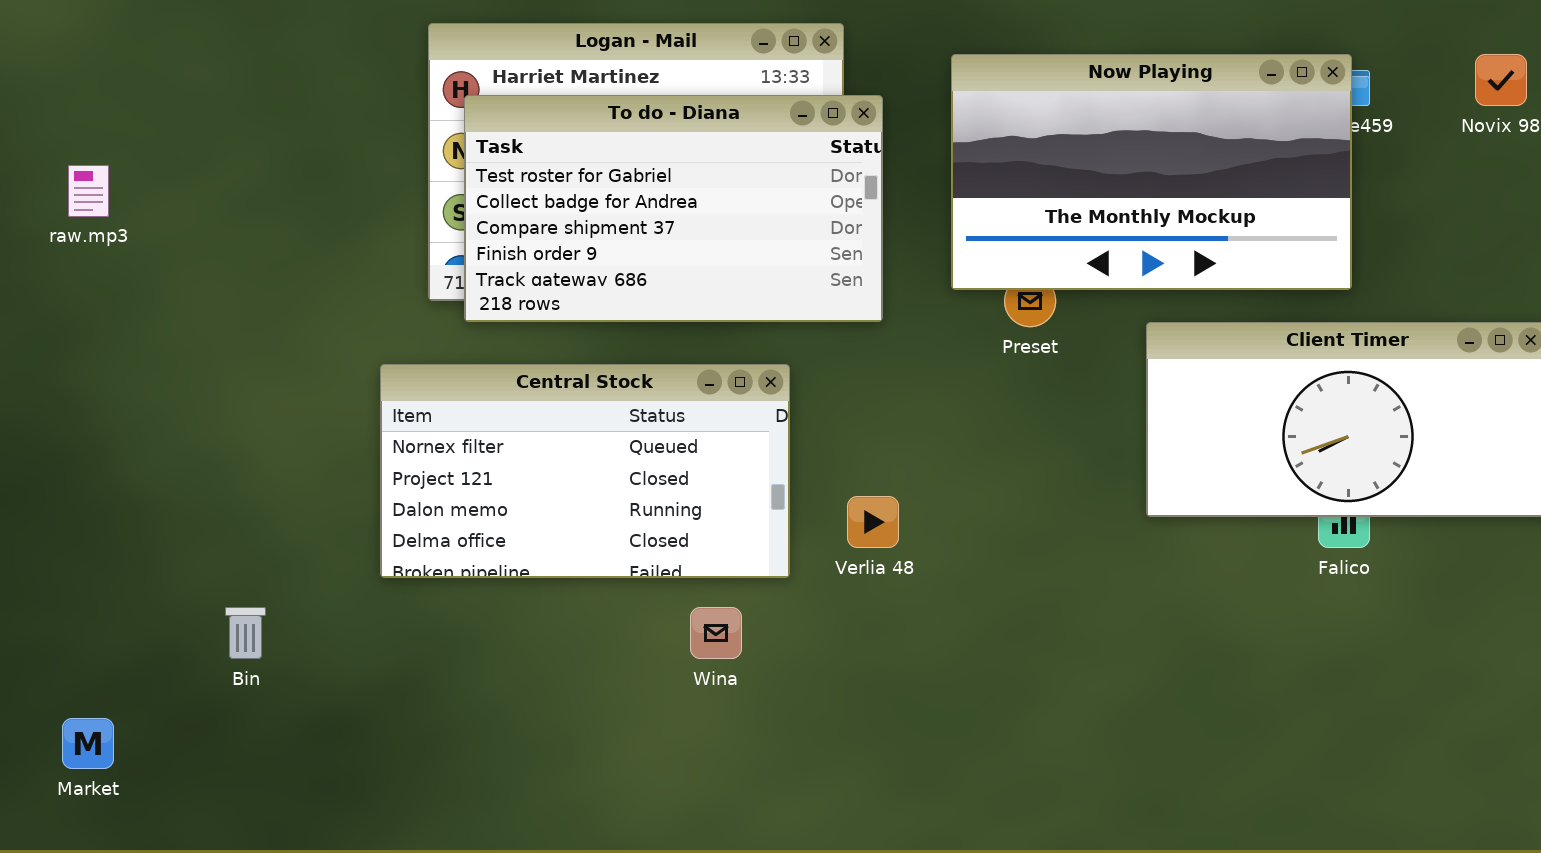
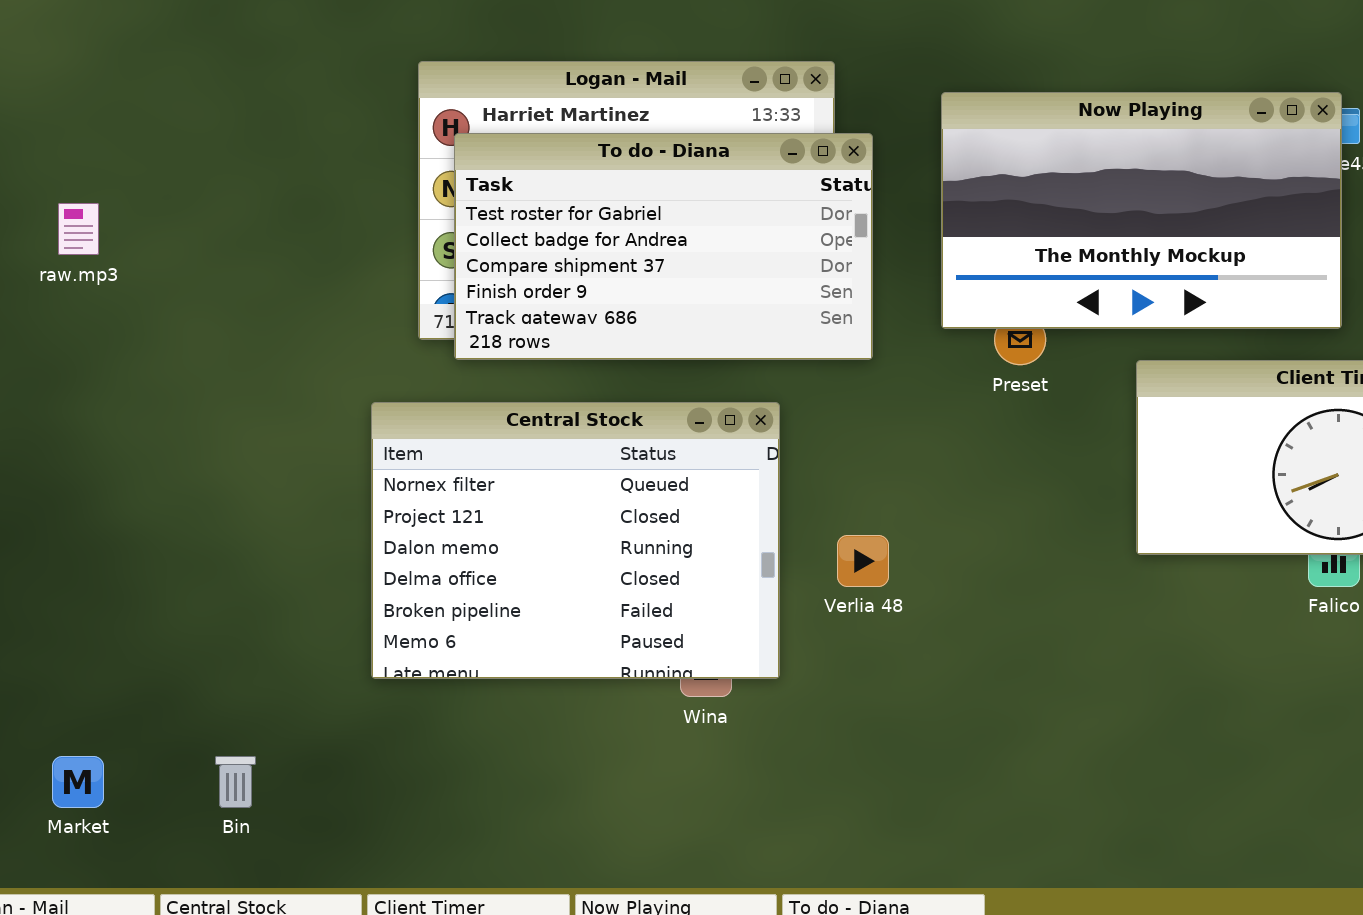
Central Stock: [380,364,790,578] -> [371,402,780,679], resized
Bin: [225,607,266,659] -> [215,756,256,808], moved

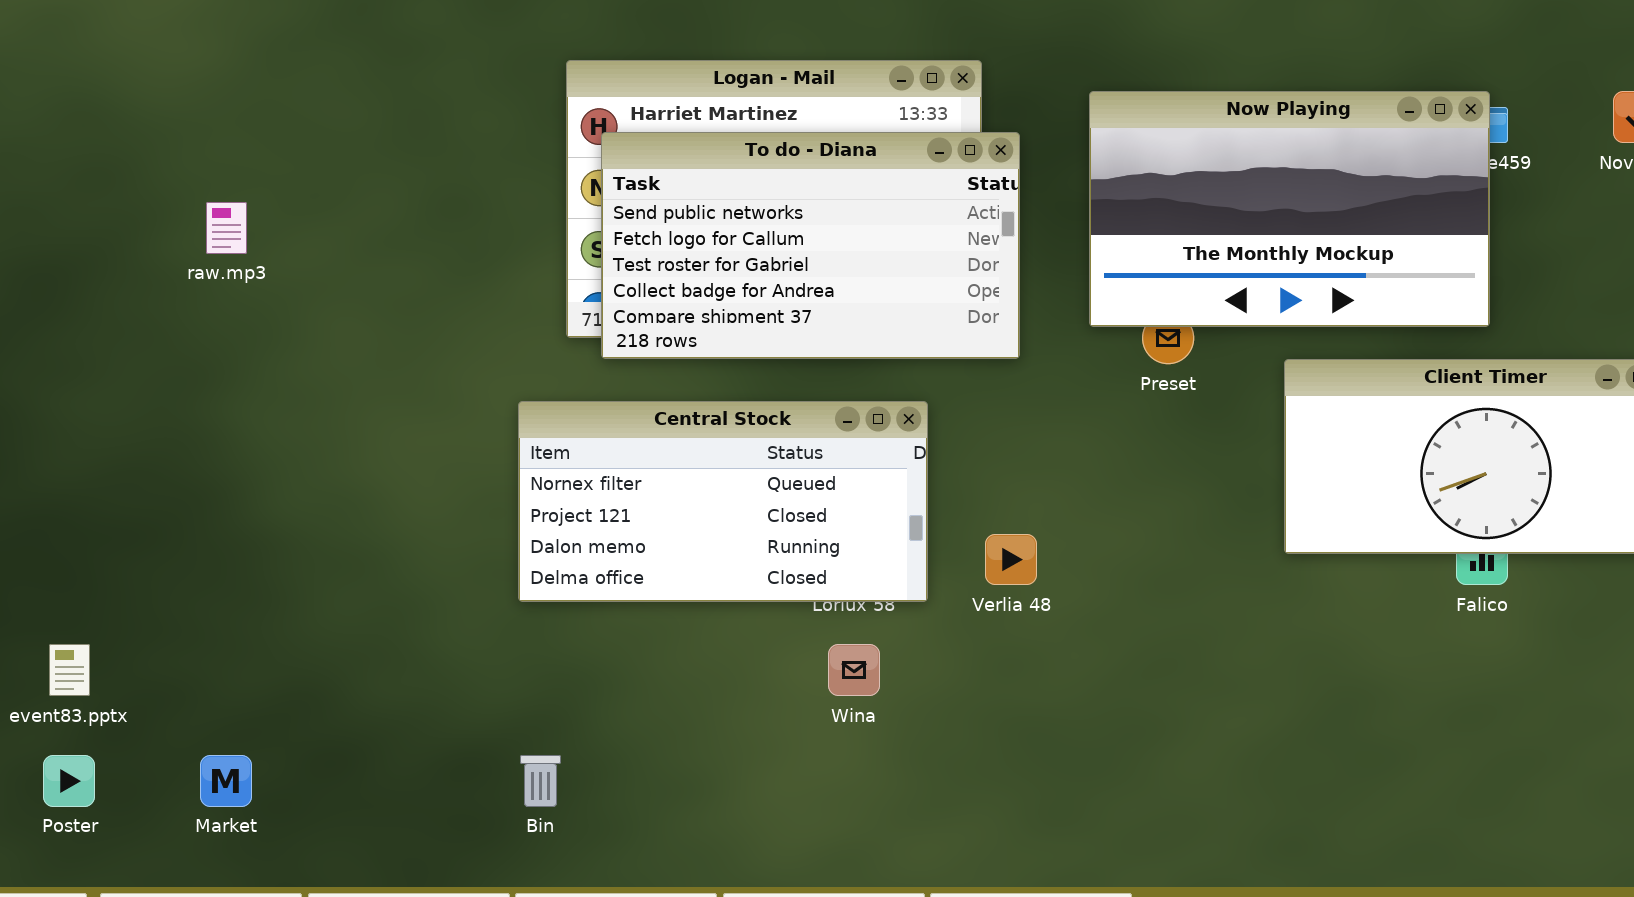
To do - Diana: [454,133,873,360] -> [601,132,1020,359], scrolled up 2 rows
Central Stock: [371,402,780,679] -> [518,401,928,602], resized
Bin: [215,756,256,808] -> [520,755,561,807], moved

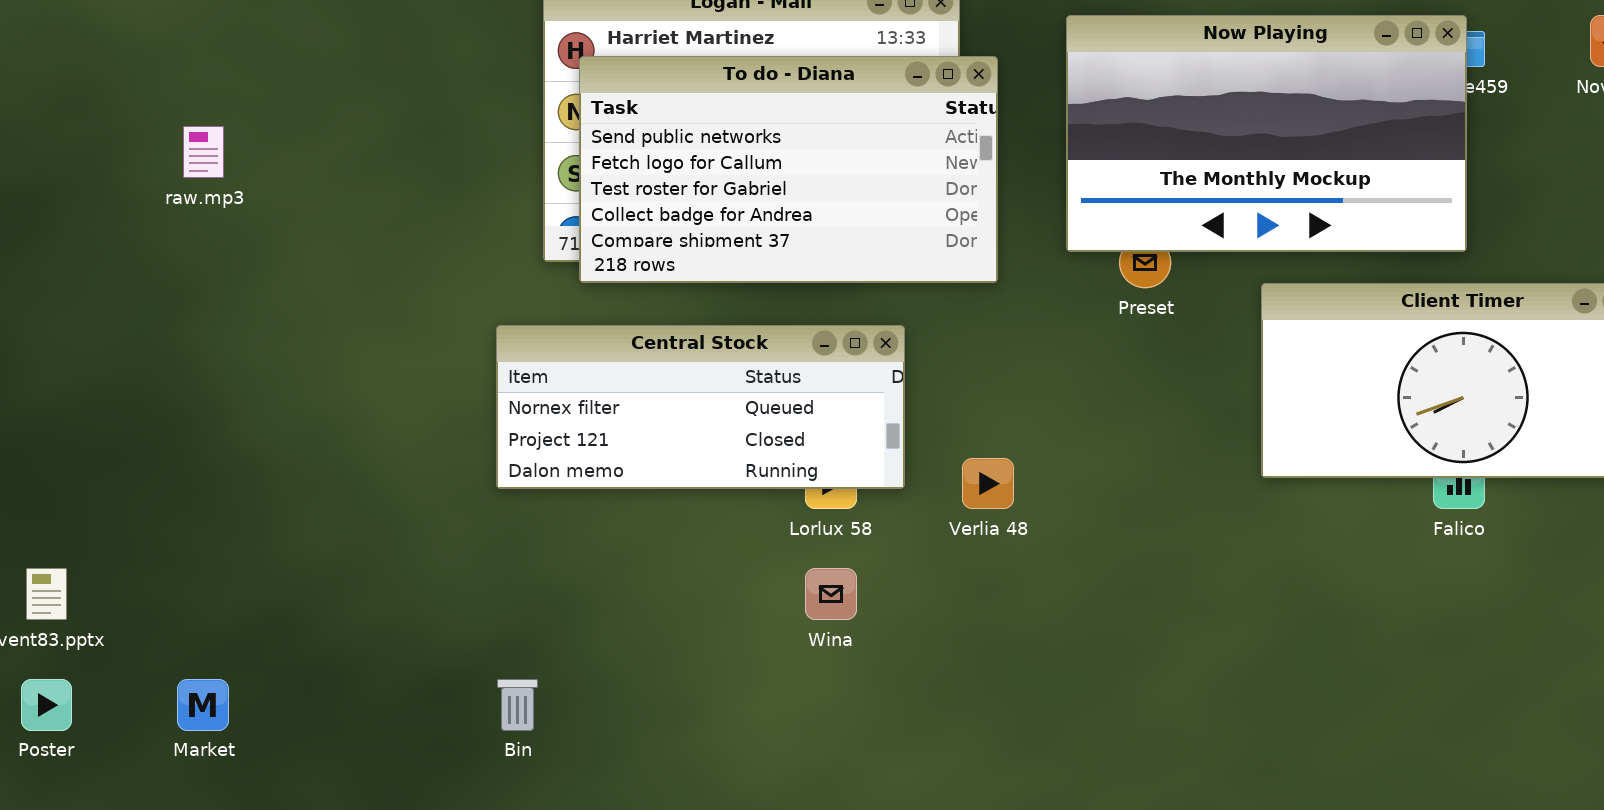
Central Stock: [518,401,928,602] -> [496,325,905,489], resized

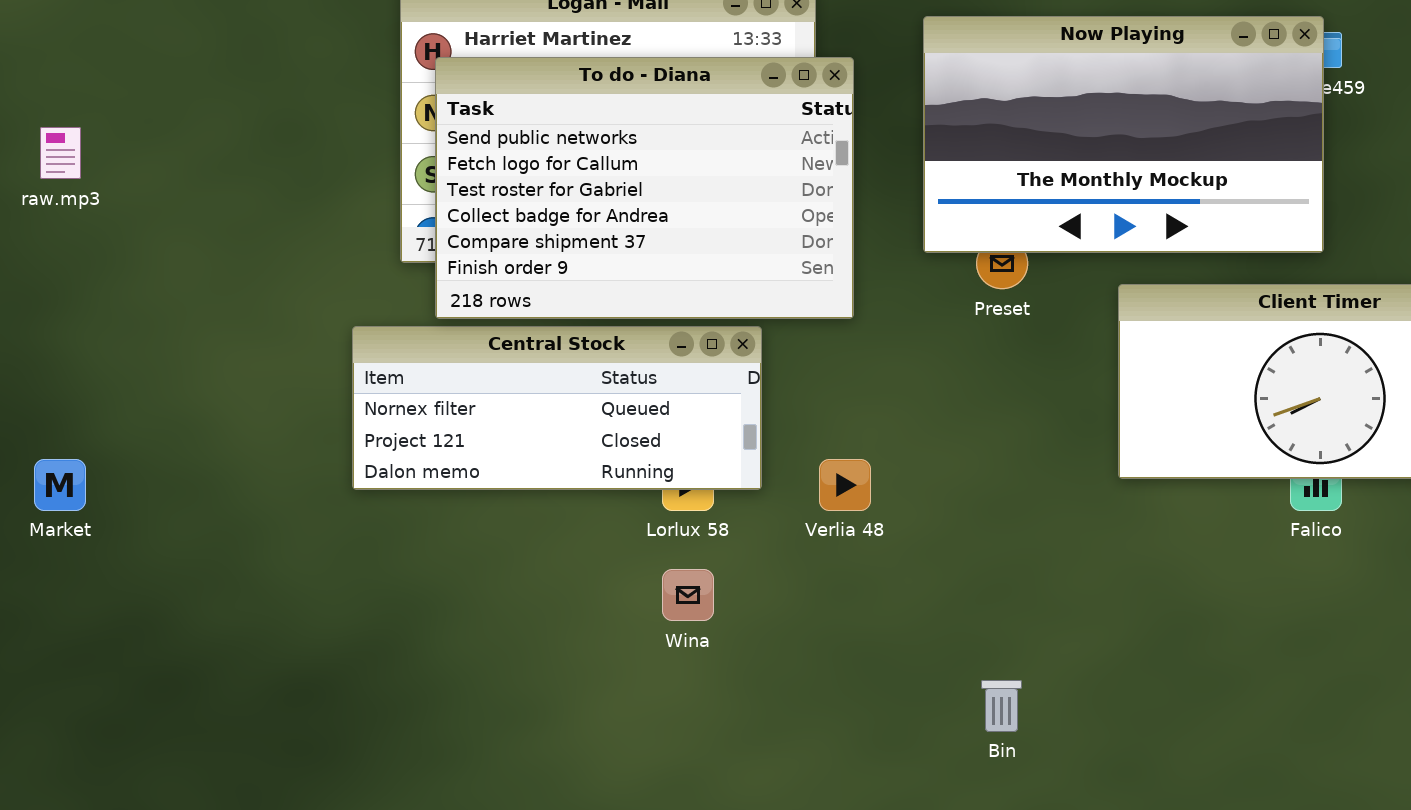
To do - Diana: [579,56,998,283] -> [435,57,854,319], resized
Market: [177,679,229,731] -> [34,459,86,511], moved
Bin: [497,679,538,731] -> [981,680,1022,732], moved

